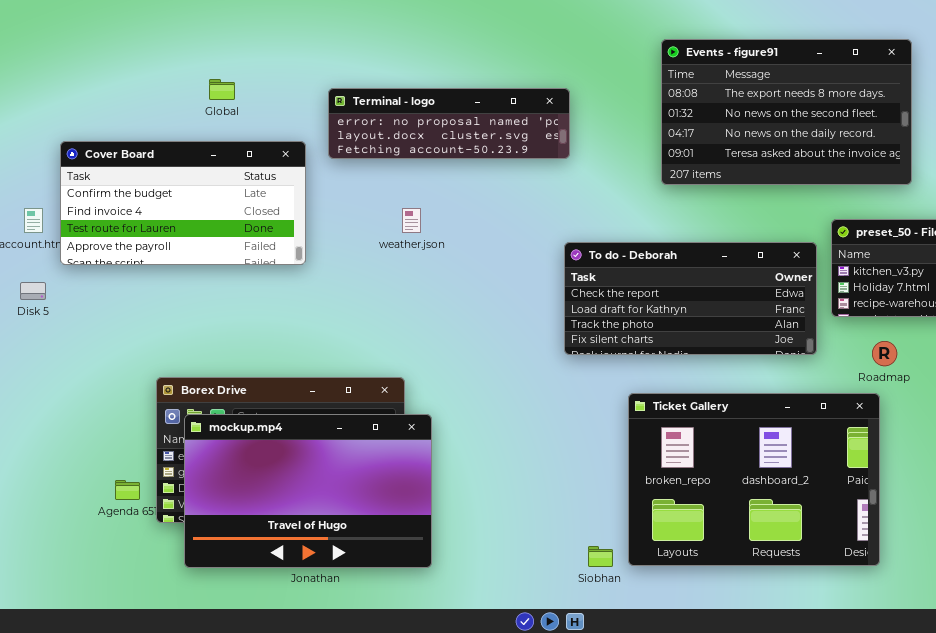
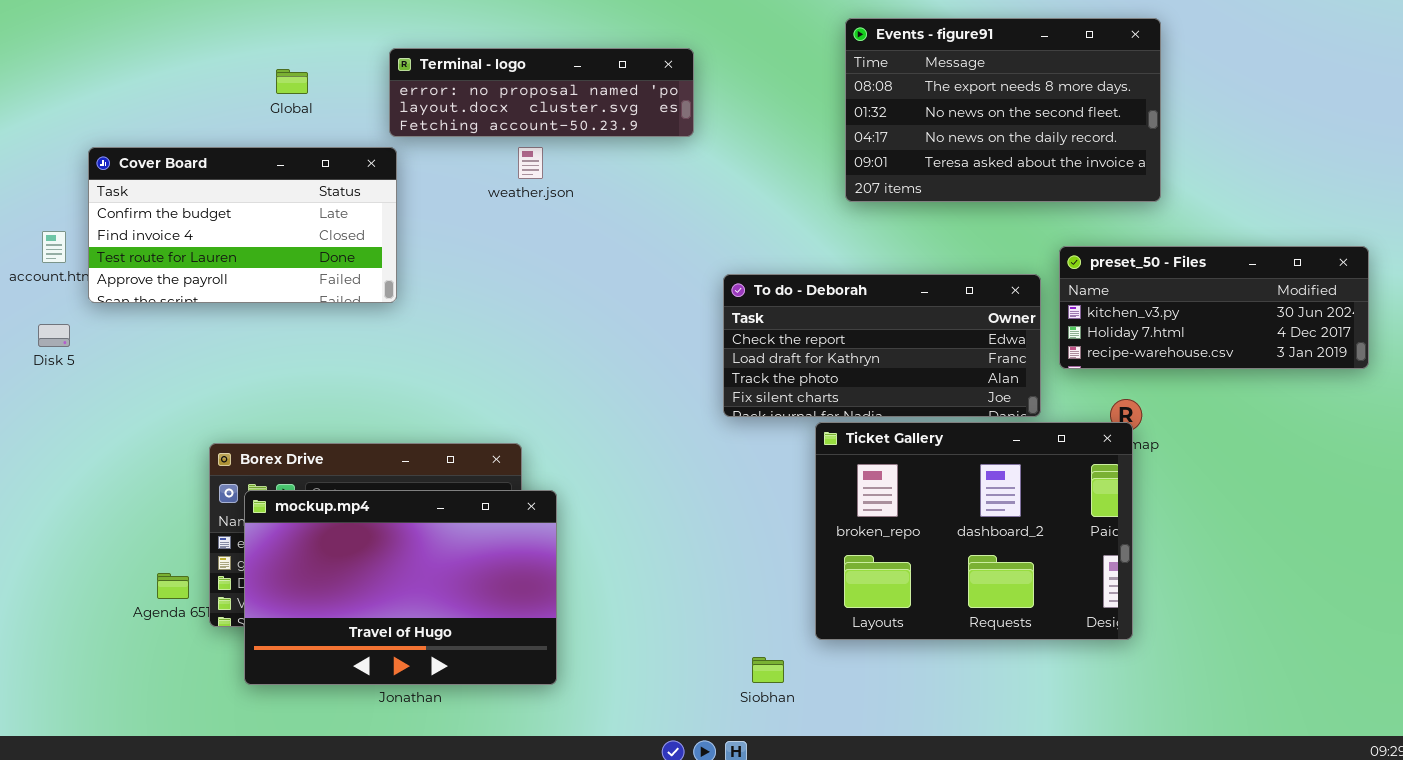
Terminal - logo: [328,88,570,159] -> [389,48,694,137], moved
weather.json: [402,208,421,233] -> [518,147,543,179], moved
Ticket Gallery: [628,393,880,566] -> [815,422,1133,640], moved

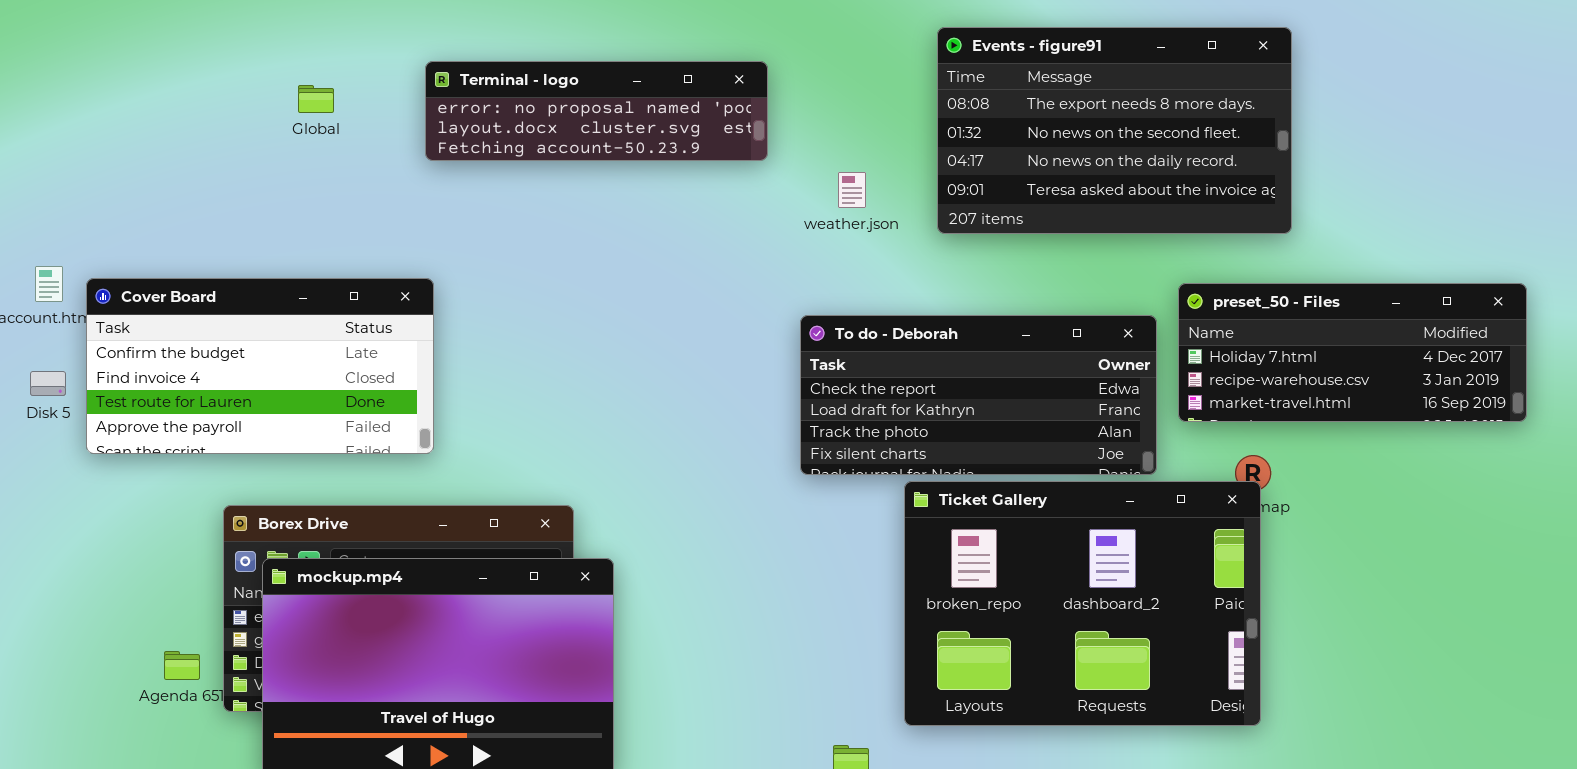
Cover Board: [88,147,397,303] -> [86,278,434,454], moved
weather.json: [518,147,543,179] -> [838,172,866,208], moved
preset_50 - Files: [1059,246,1369,369] -> [1178,283,1527,422], scrolled down 1 row

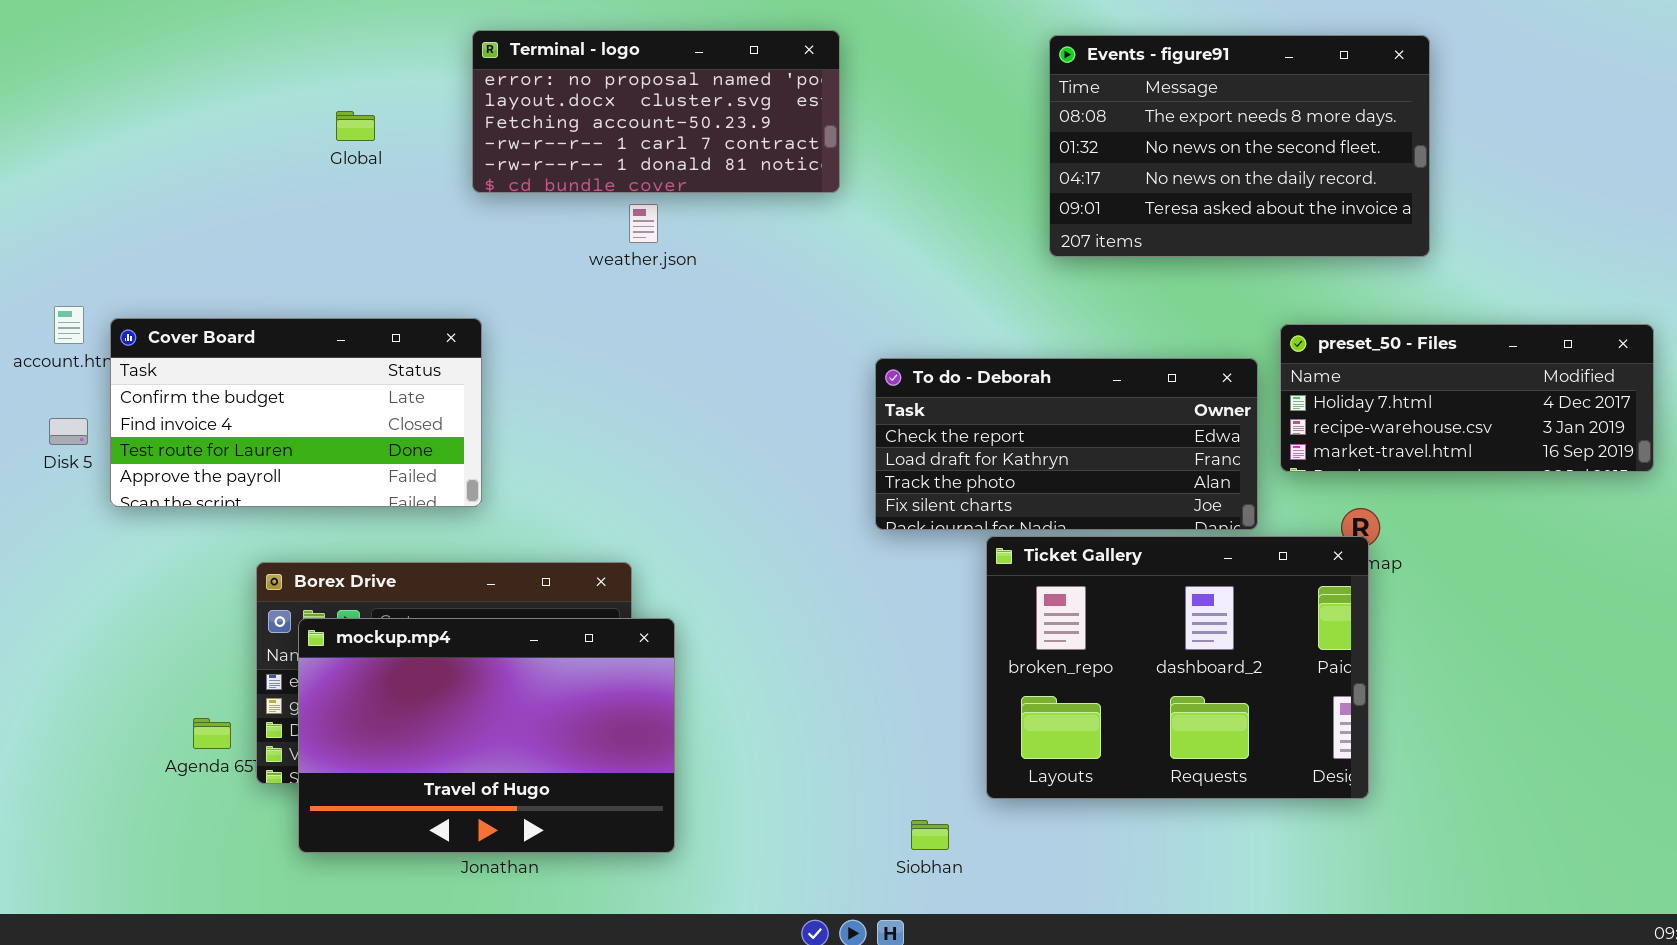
Events - figure91: [937,27,1292,234] -> [1049,35,1430,257], moved
Terminal - logo: [425,61,768,161] -> [472,30,840,193], resized
weather.json: [838,172,866,208] -> [629,204,658,243], moved

